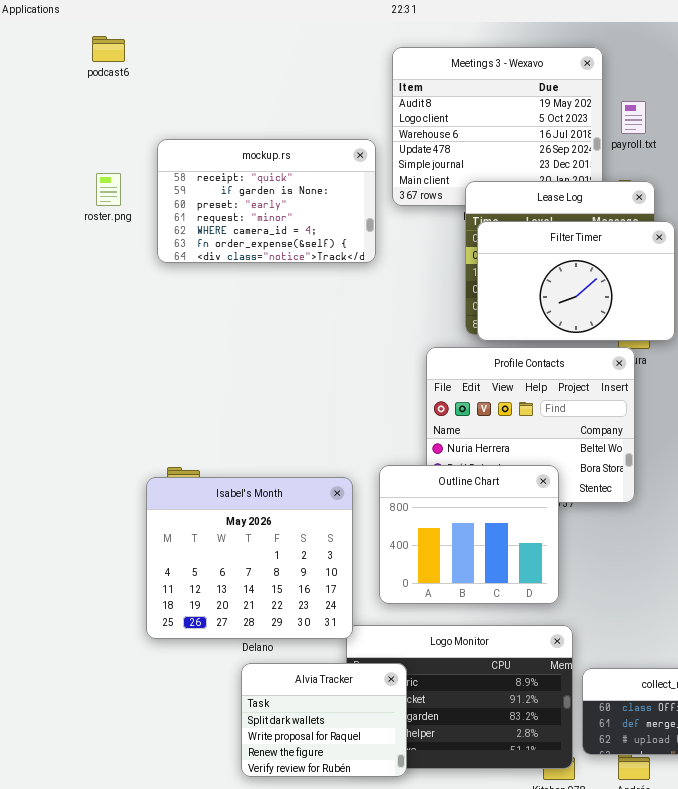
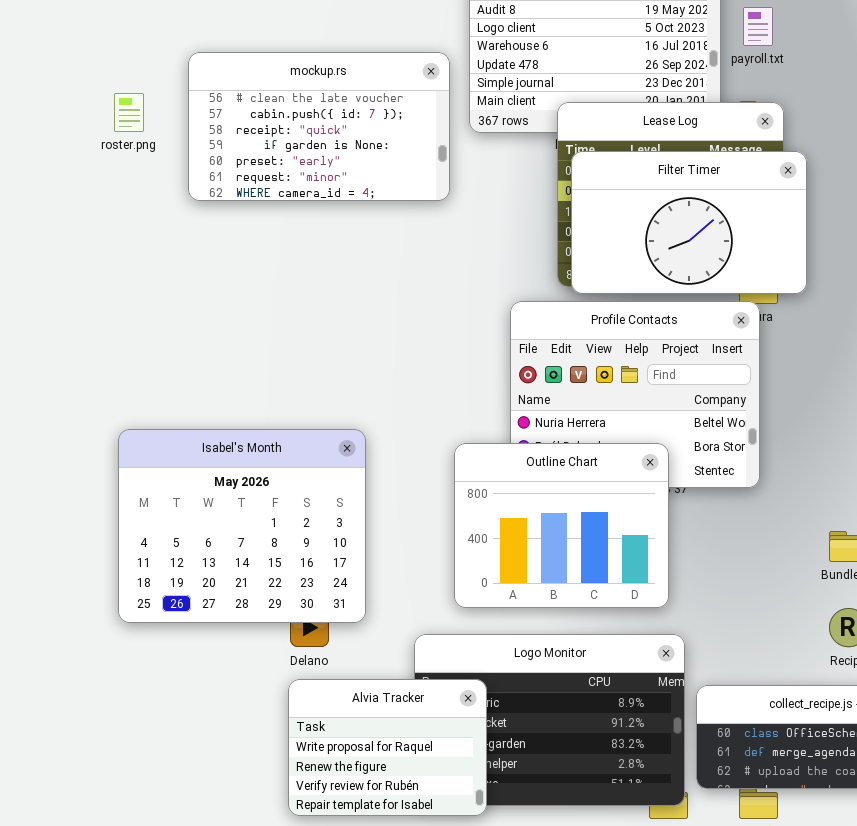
mockup.rs: [157,139,376,263] -> [188,52,450,201], scrolled up 2 rows
Isabel's Month: [146,477,353,639] -> [118,429,366,623], moved
Alvia Tracker: [241,663,407,777] -> [288,679,487,816], scrolled down 1 row

